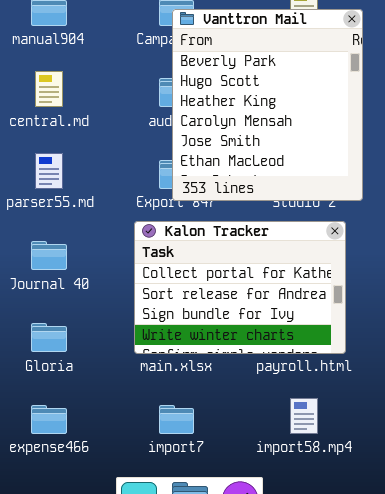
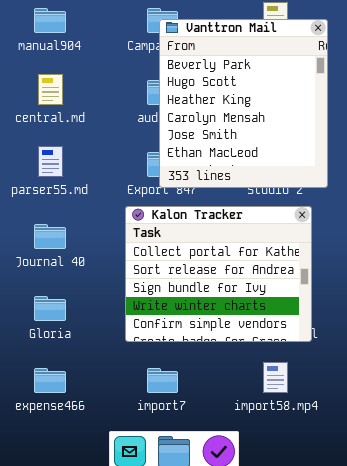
Kalon Tracker: [134,221,346,354] -> [125,206,312,342], resized

